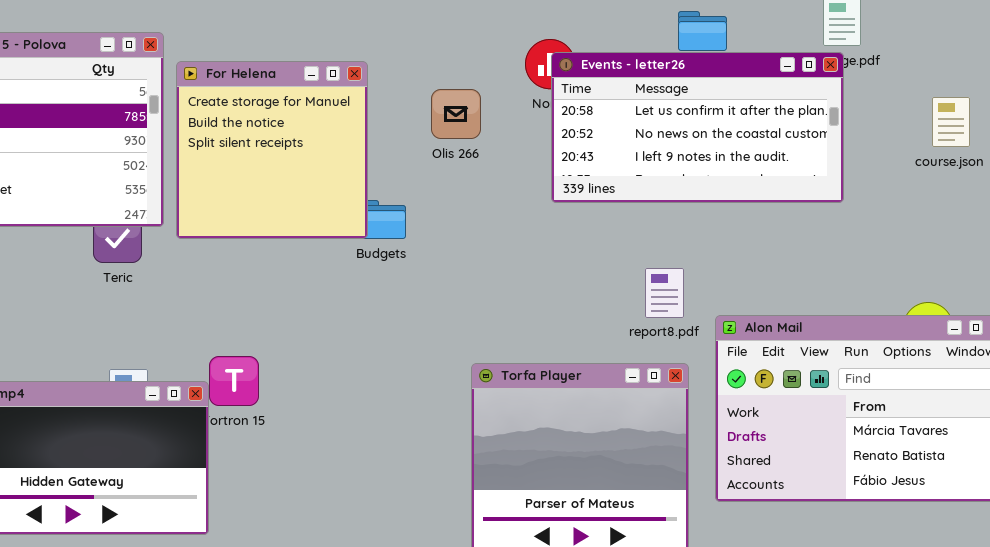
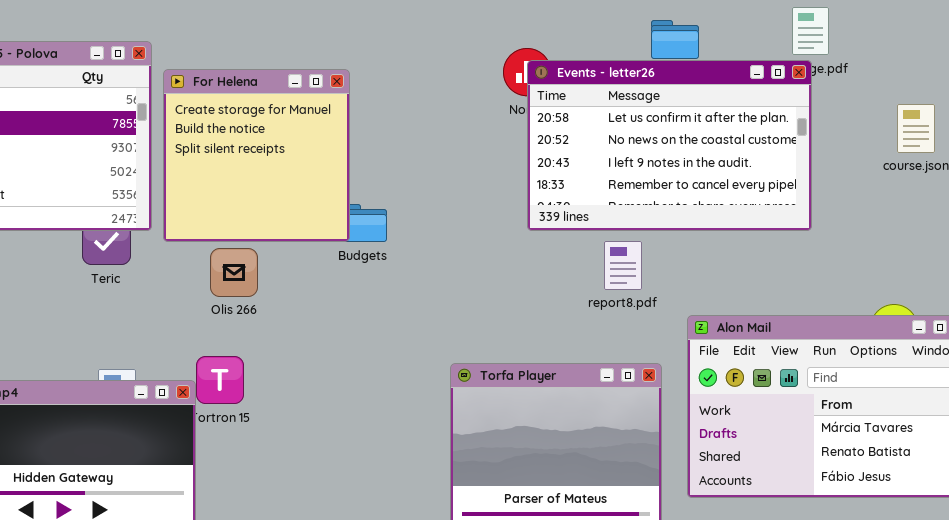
Events - letter26: [551,52,844,203] -> [527,60,812,231], resized
Olis 266: [431,89,481,139] -> [210,248,258,297], moved
report8.pdf: [645,268,684,318] -> [604,241,642,290], moved

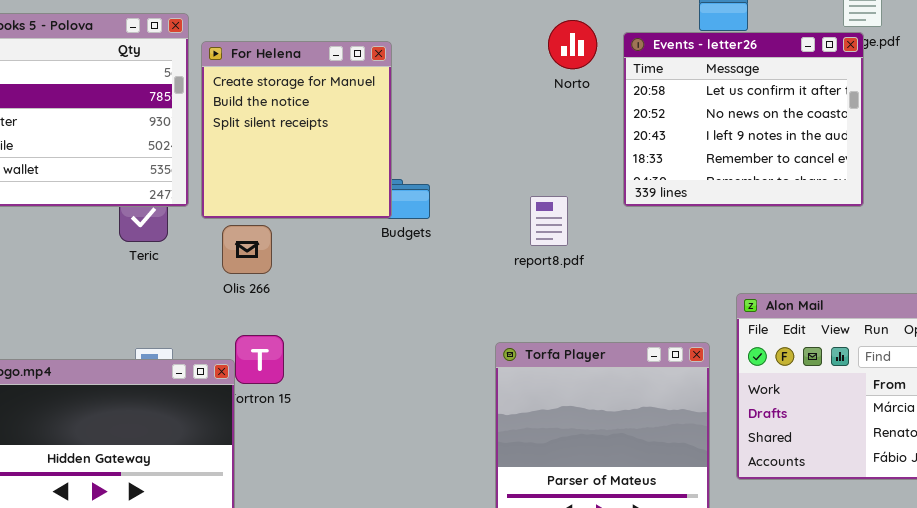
Events - letter26: [527,60,812,231] -> [623,32,864,207], resized
report8.pdf: [604,241,642,290] -> [530,196,568,246], moved
Olis 266: [210,248,258,297] -> [222,225,272,274], moved

